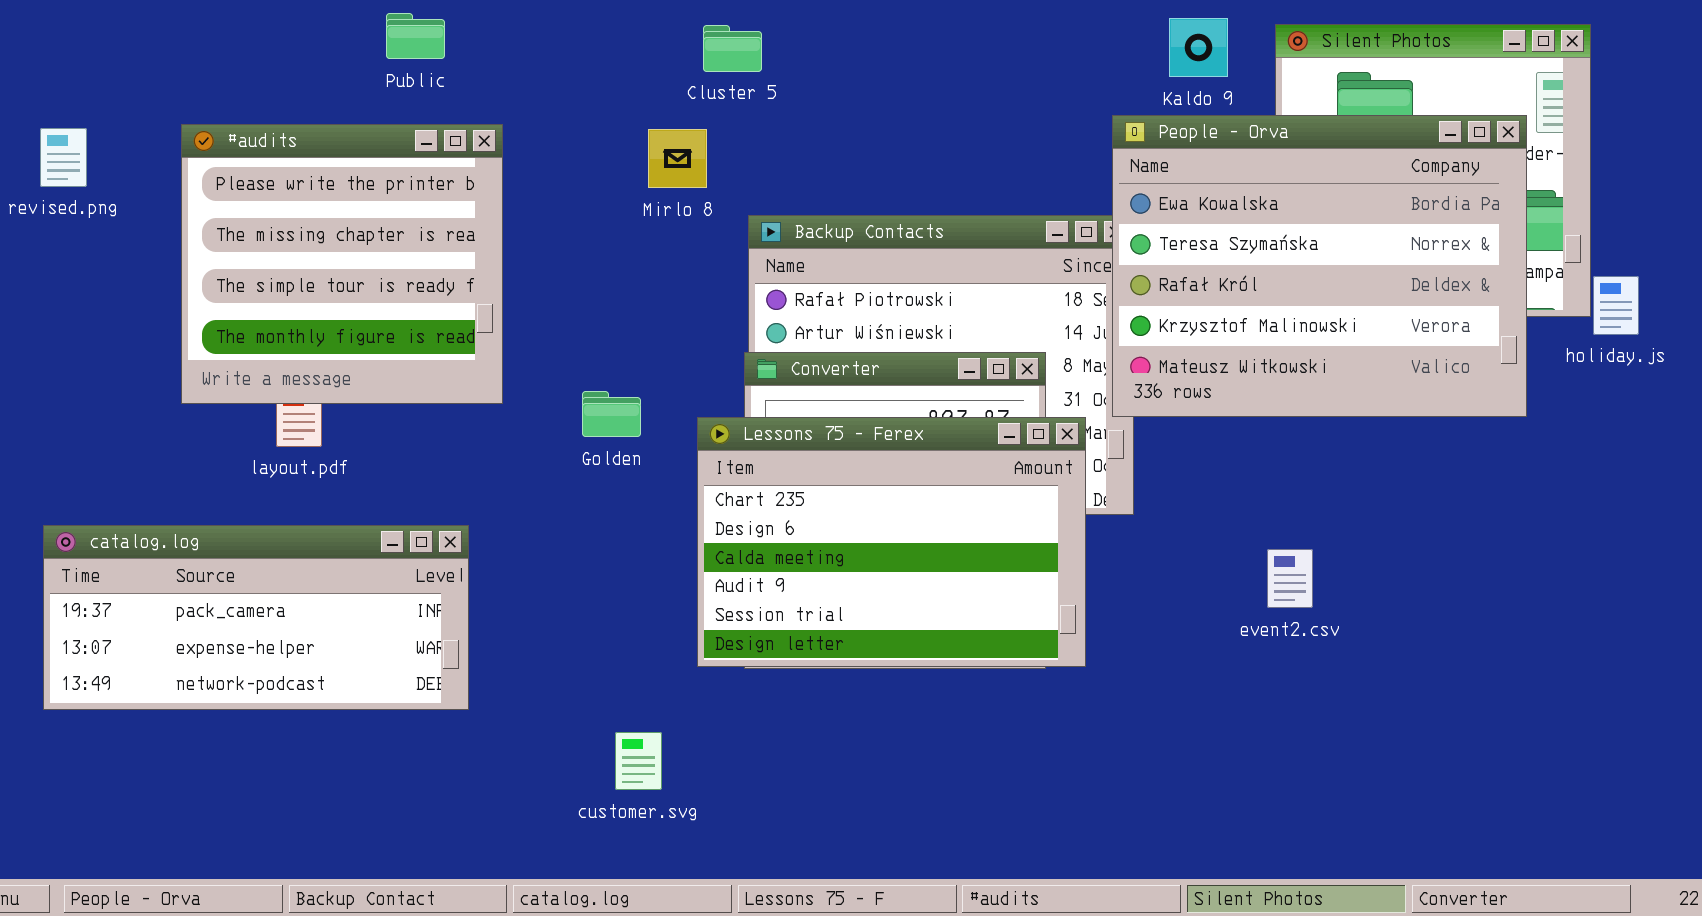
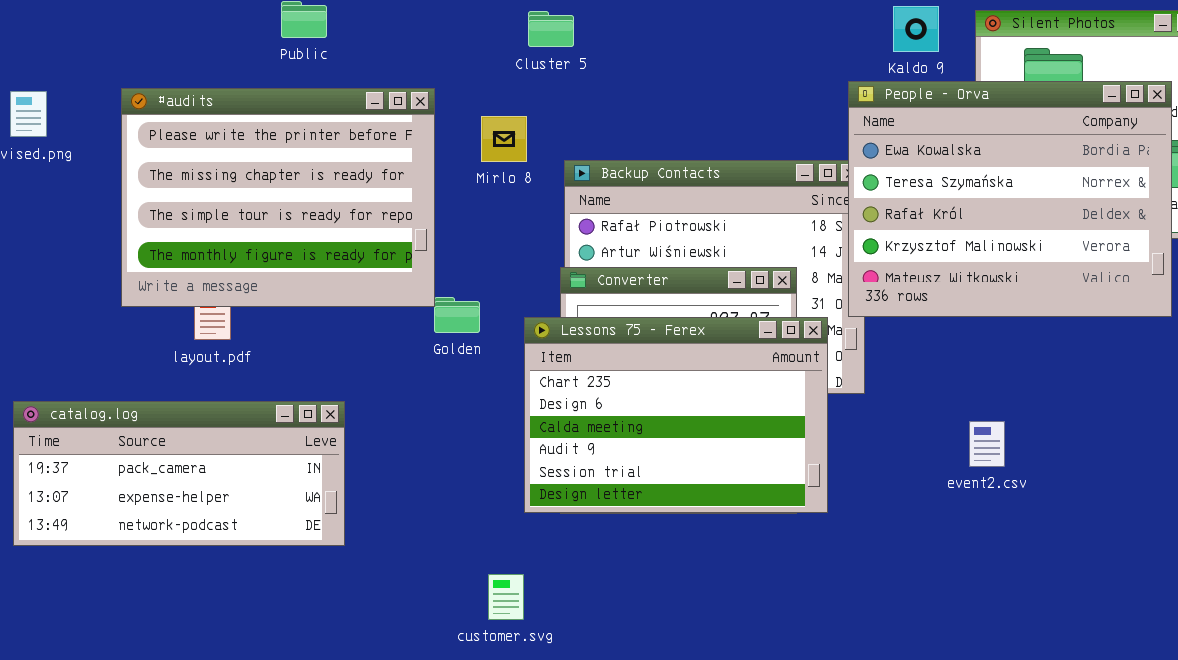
#audits: [181,124,503,404] -> [121,88,435,307], resized
Mirlo 8: [648,129,707,188] -> [481,116,527,162], moved
customer.svg: [615,732,662,790] -> [488,574,524,620], moved

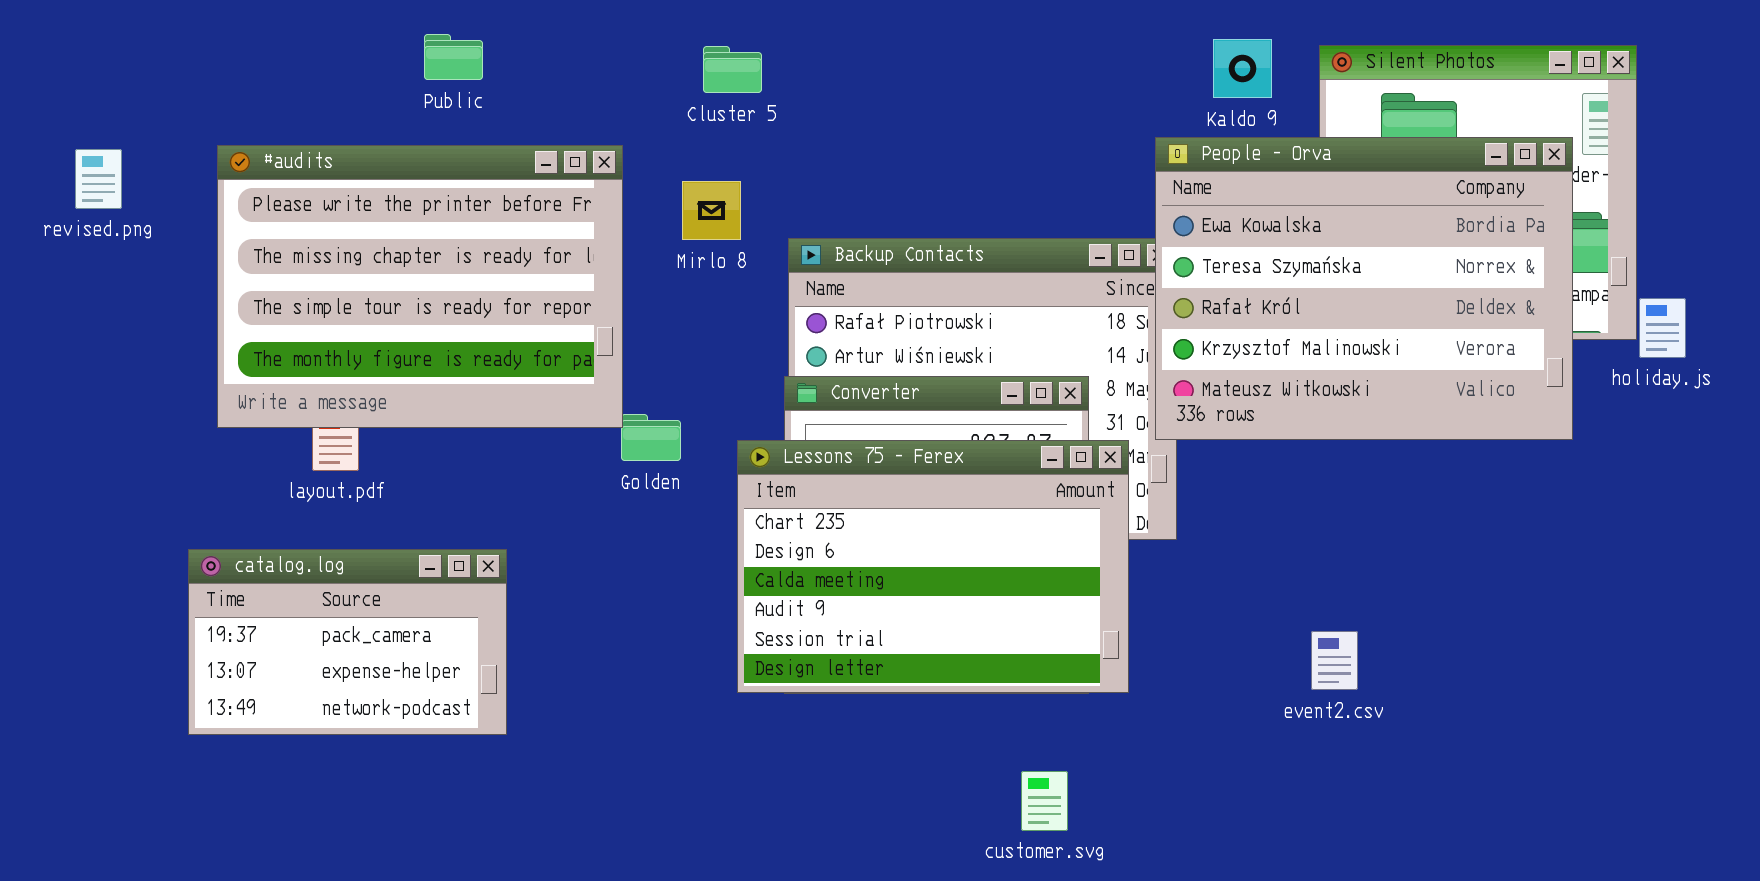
Cluster 5: [528,11,574,47] -> [703,46,762,93], moved
catalog.log: [13,401,345,546] -> [188,549,507,735], resized
event2.csv: [969,421,1005,467] -> [1311,631,1358,690], moved
customer.svg: [488,574,524,620] -> [1021,771,1068,831], moved

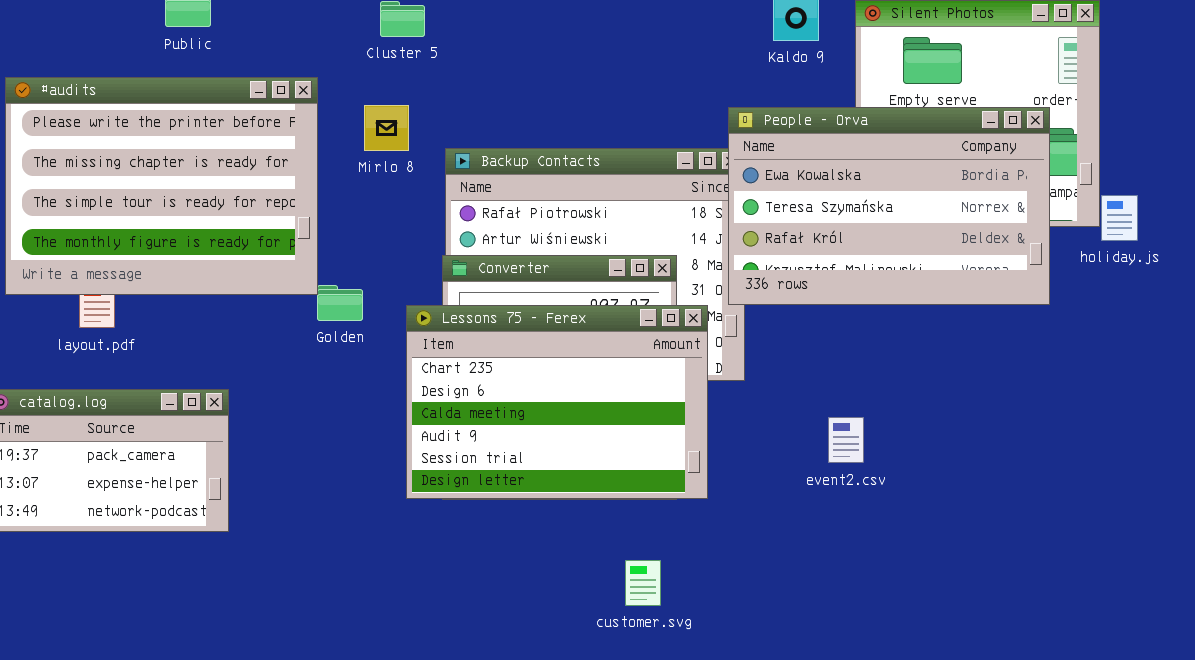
People - Orva: [1155,137,1573,440] -> [728,107,1050,305], resized
event2.csv: [1311,631,1358,690] -> [828,417,864,463], moved

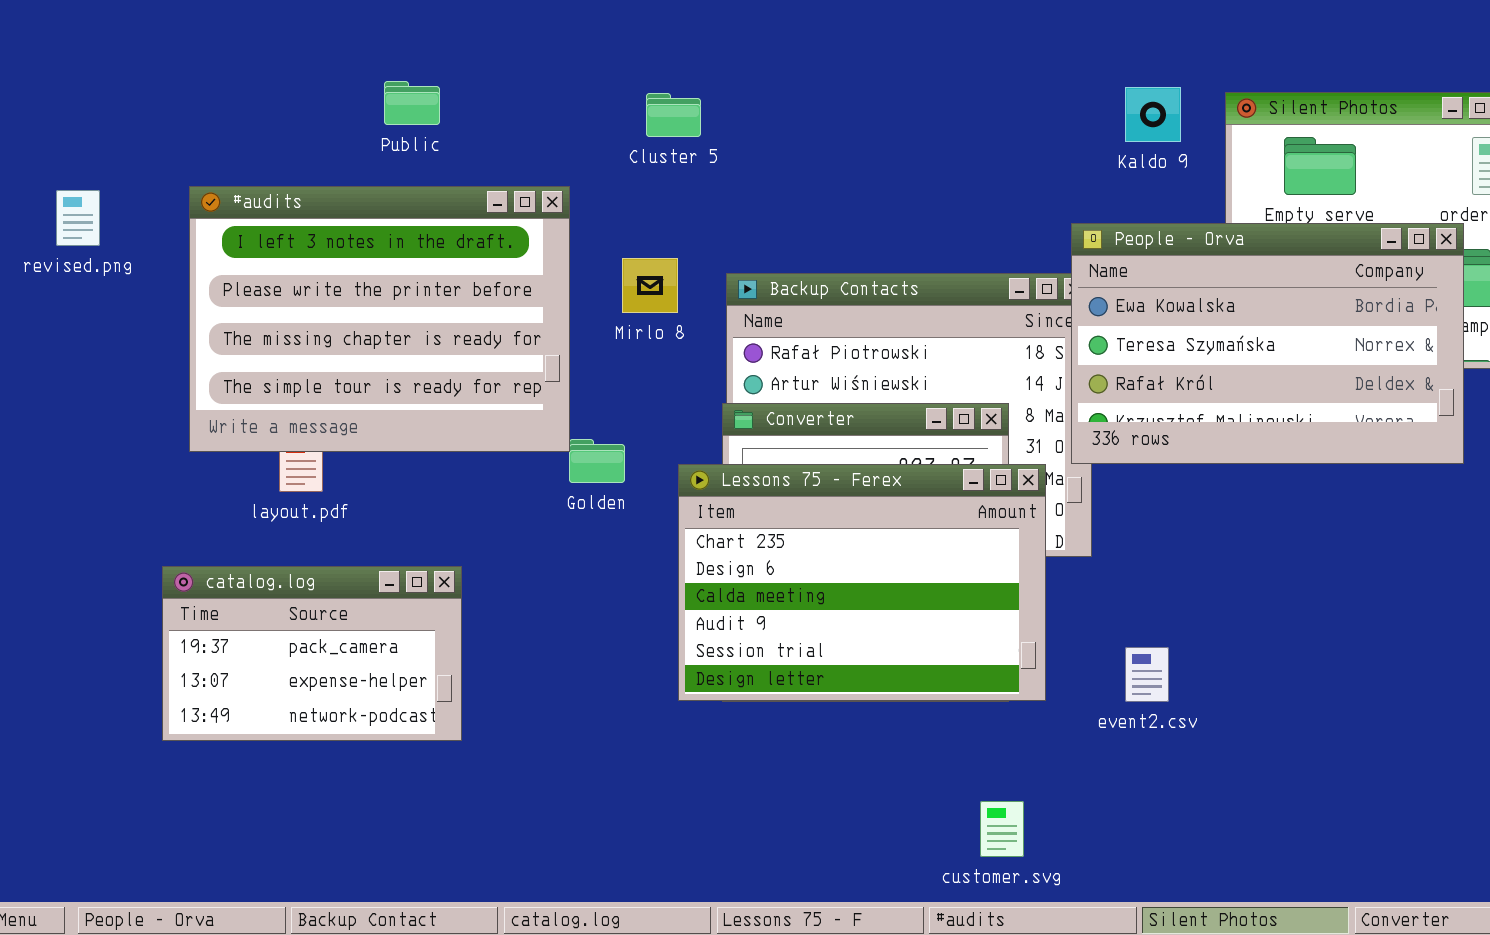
#audits: [5,77,318,295] -> [189,186,570,452], scrolled up 1 row
Mirlo 8: [364,105,409,151] -> [622,258,678,313], moved
event2.csv: [828,417,864,463] -> [1125,647,1169,702], moved
customer.svg: [625,560,661,606] -> [980,801,1024,857], moved

